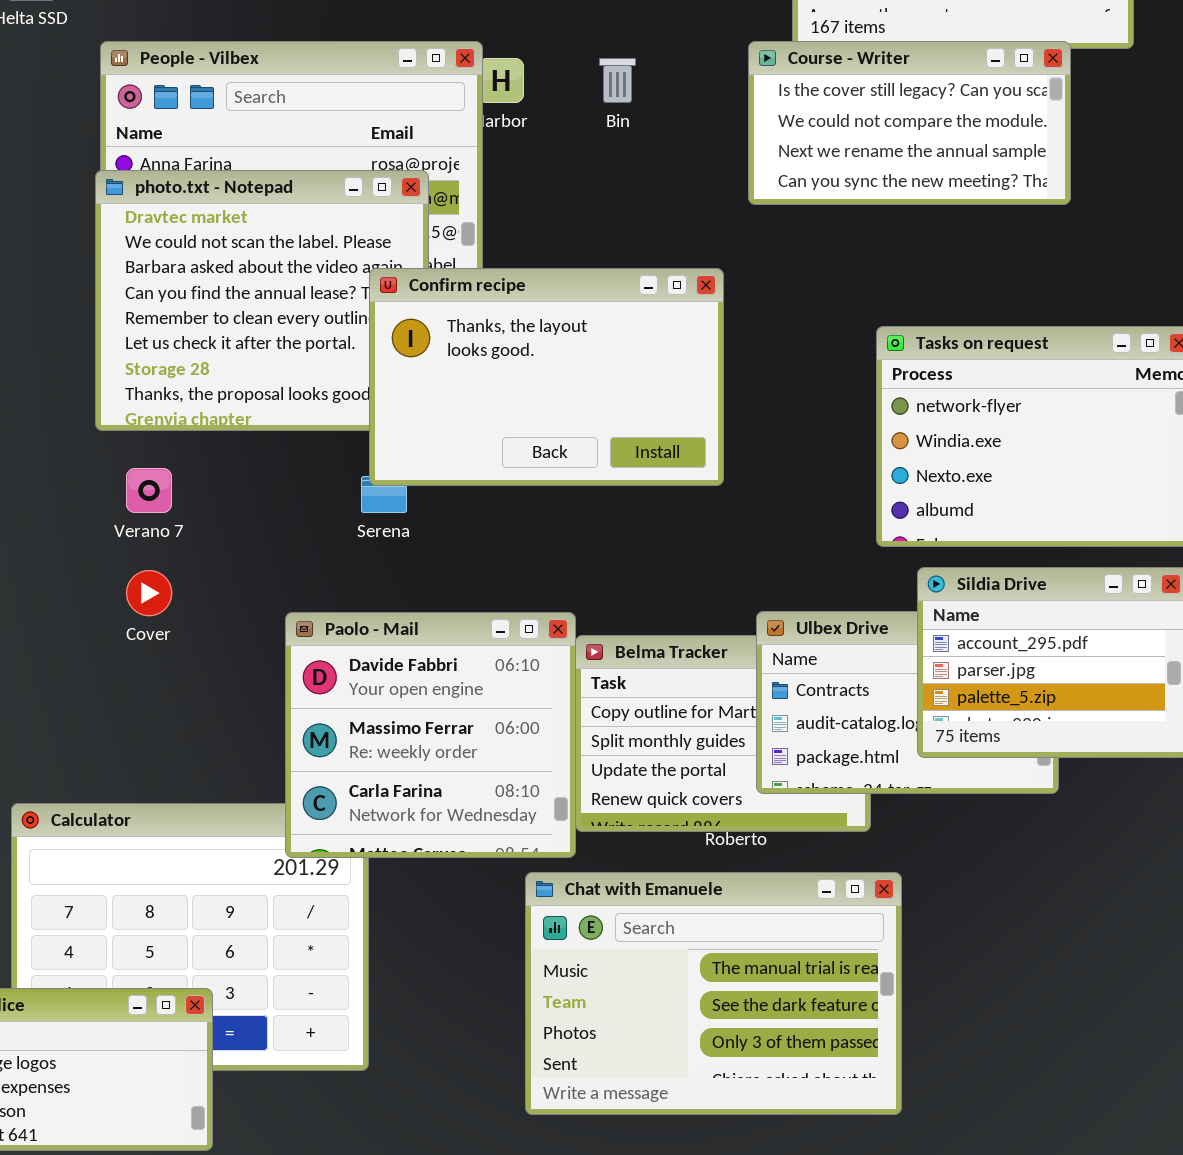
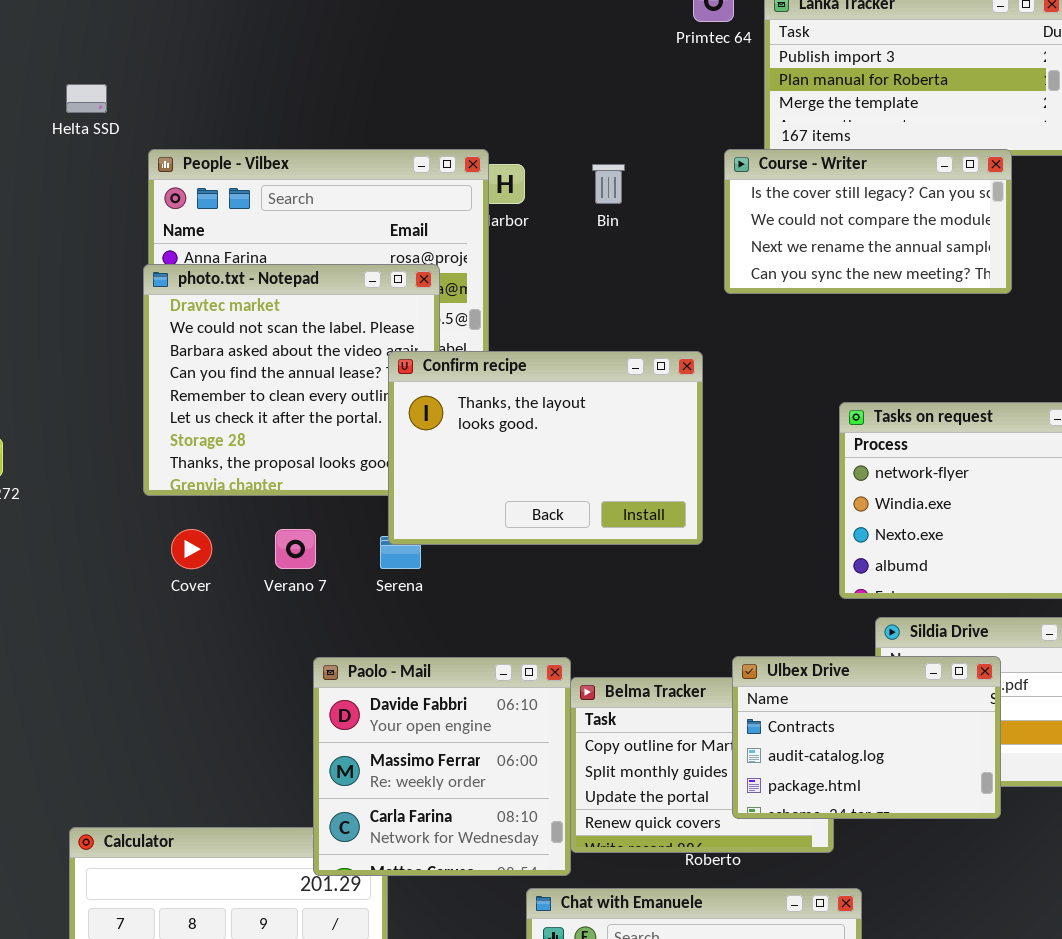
Verano 7: [126,468,172,513] -> [275,529,316,569], moved
Cover: [126,570,172,616] -> [171,529,212,569], moved
Ulbex Drive: [756,611,1059,794] -> [732,656,1001,819], raised

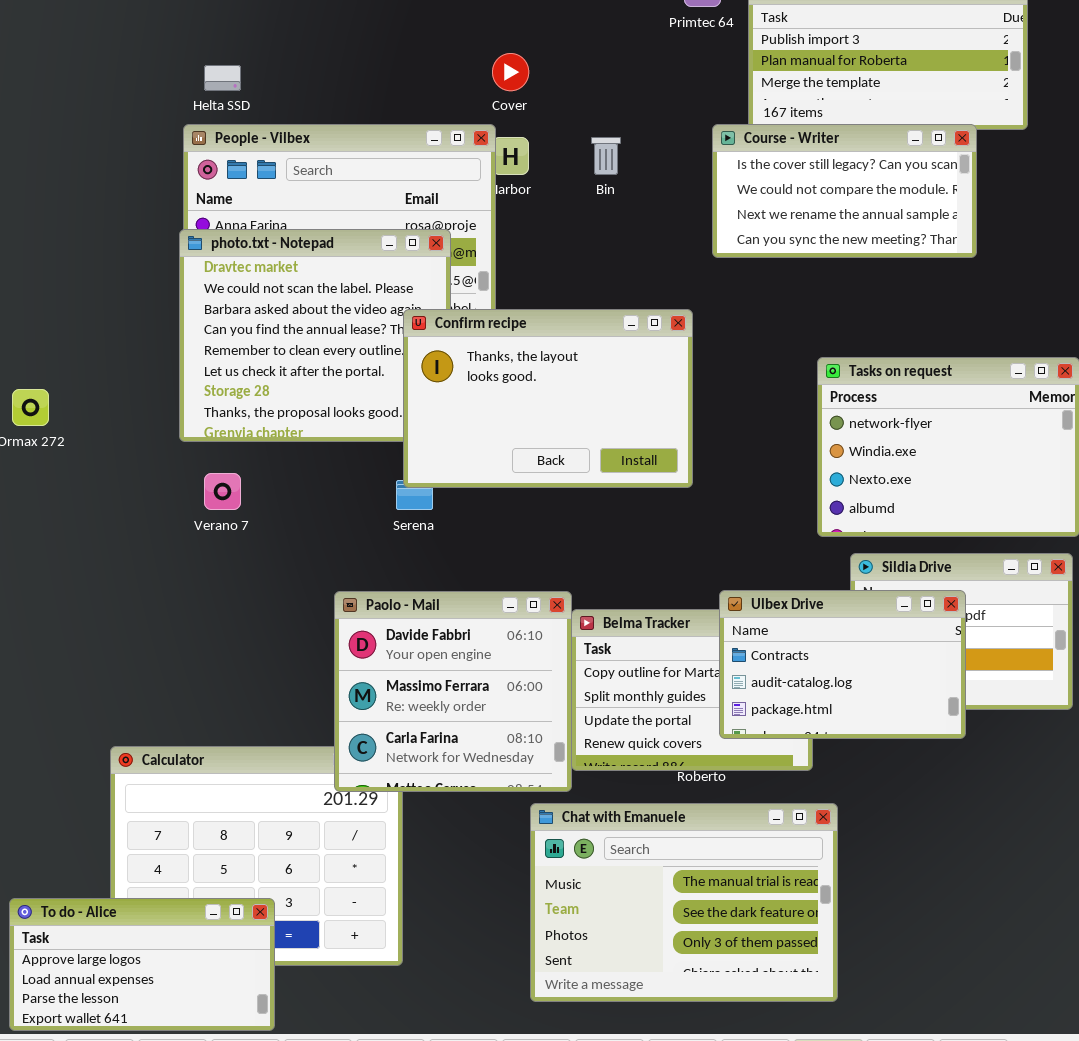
Helta SSD: [66,84,107,113] -> [204,65,241,91], moved
Cover: [171,529,212,569] -> [492,53,529,91], moved
Verano 7: [275,529,316,569] -> [204,473,241,510], moved

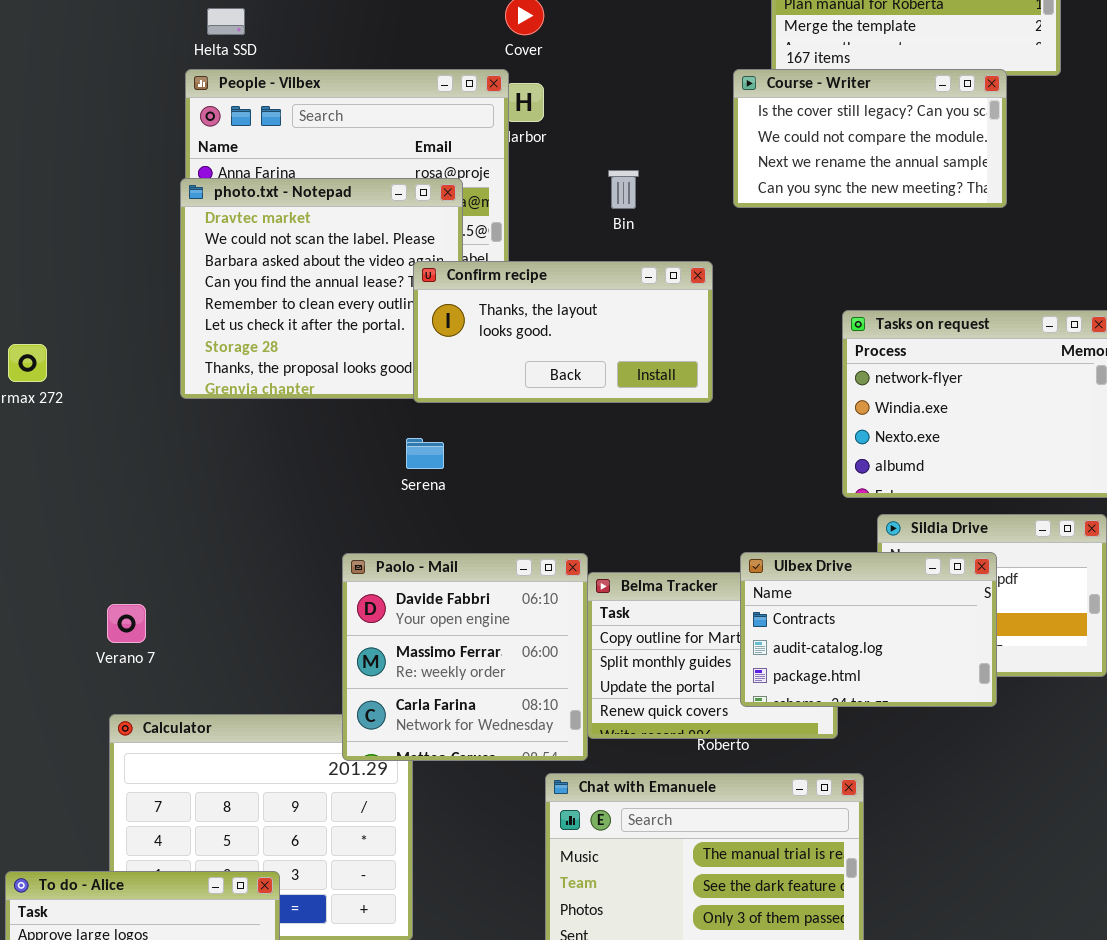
Bin: [591,137,621,175] -> [608,170,639,209], moved
Confirm recipe: [403,309,693,488] -> [413,261,713,403], resized
Verano 7: [204,473,241,510] -> [107,604,146,643], moved

